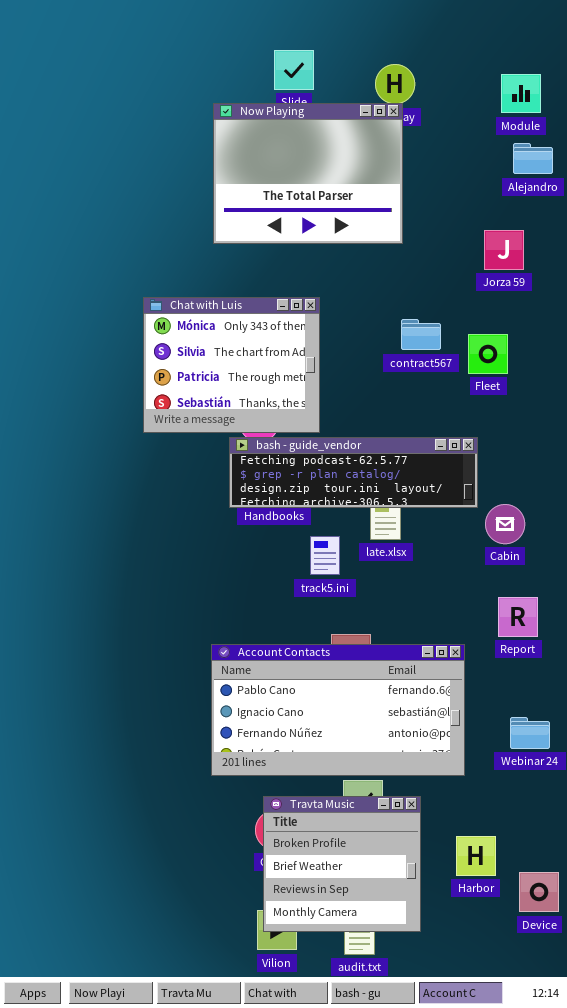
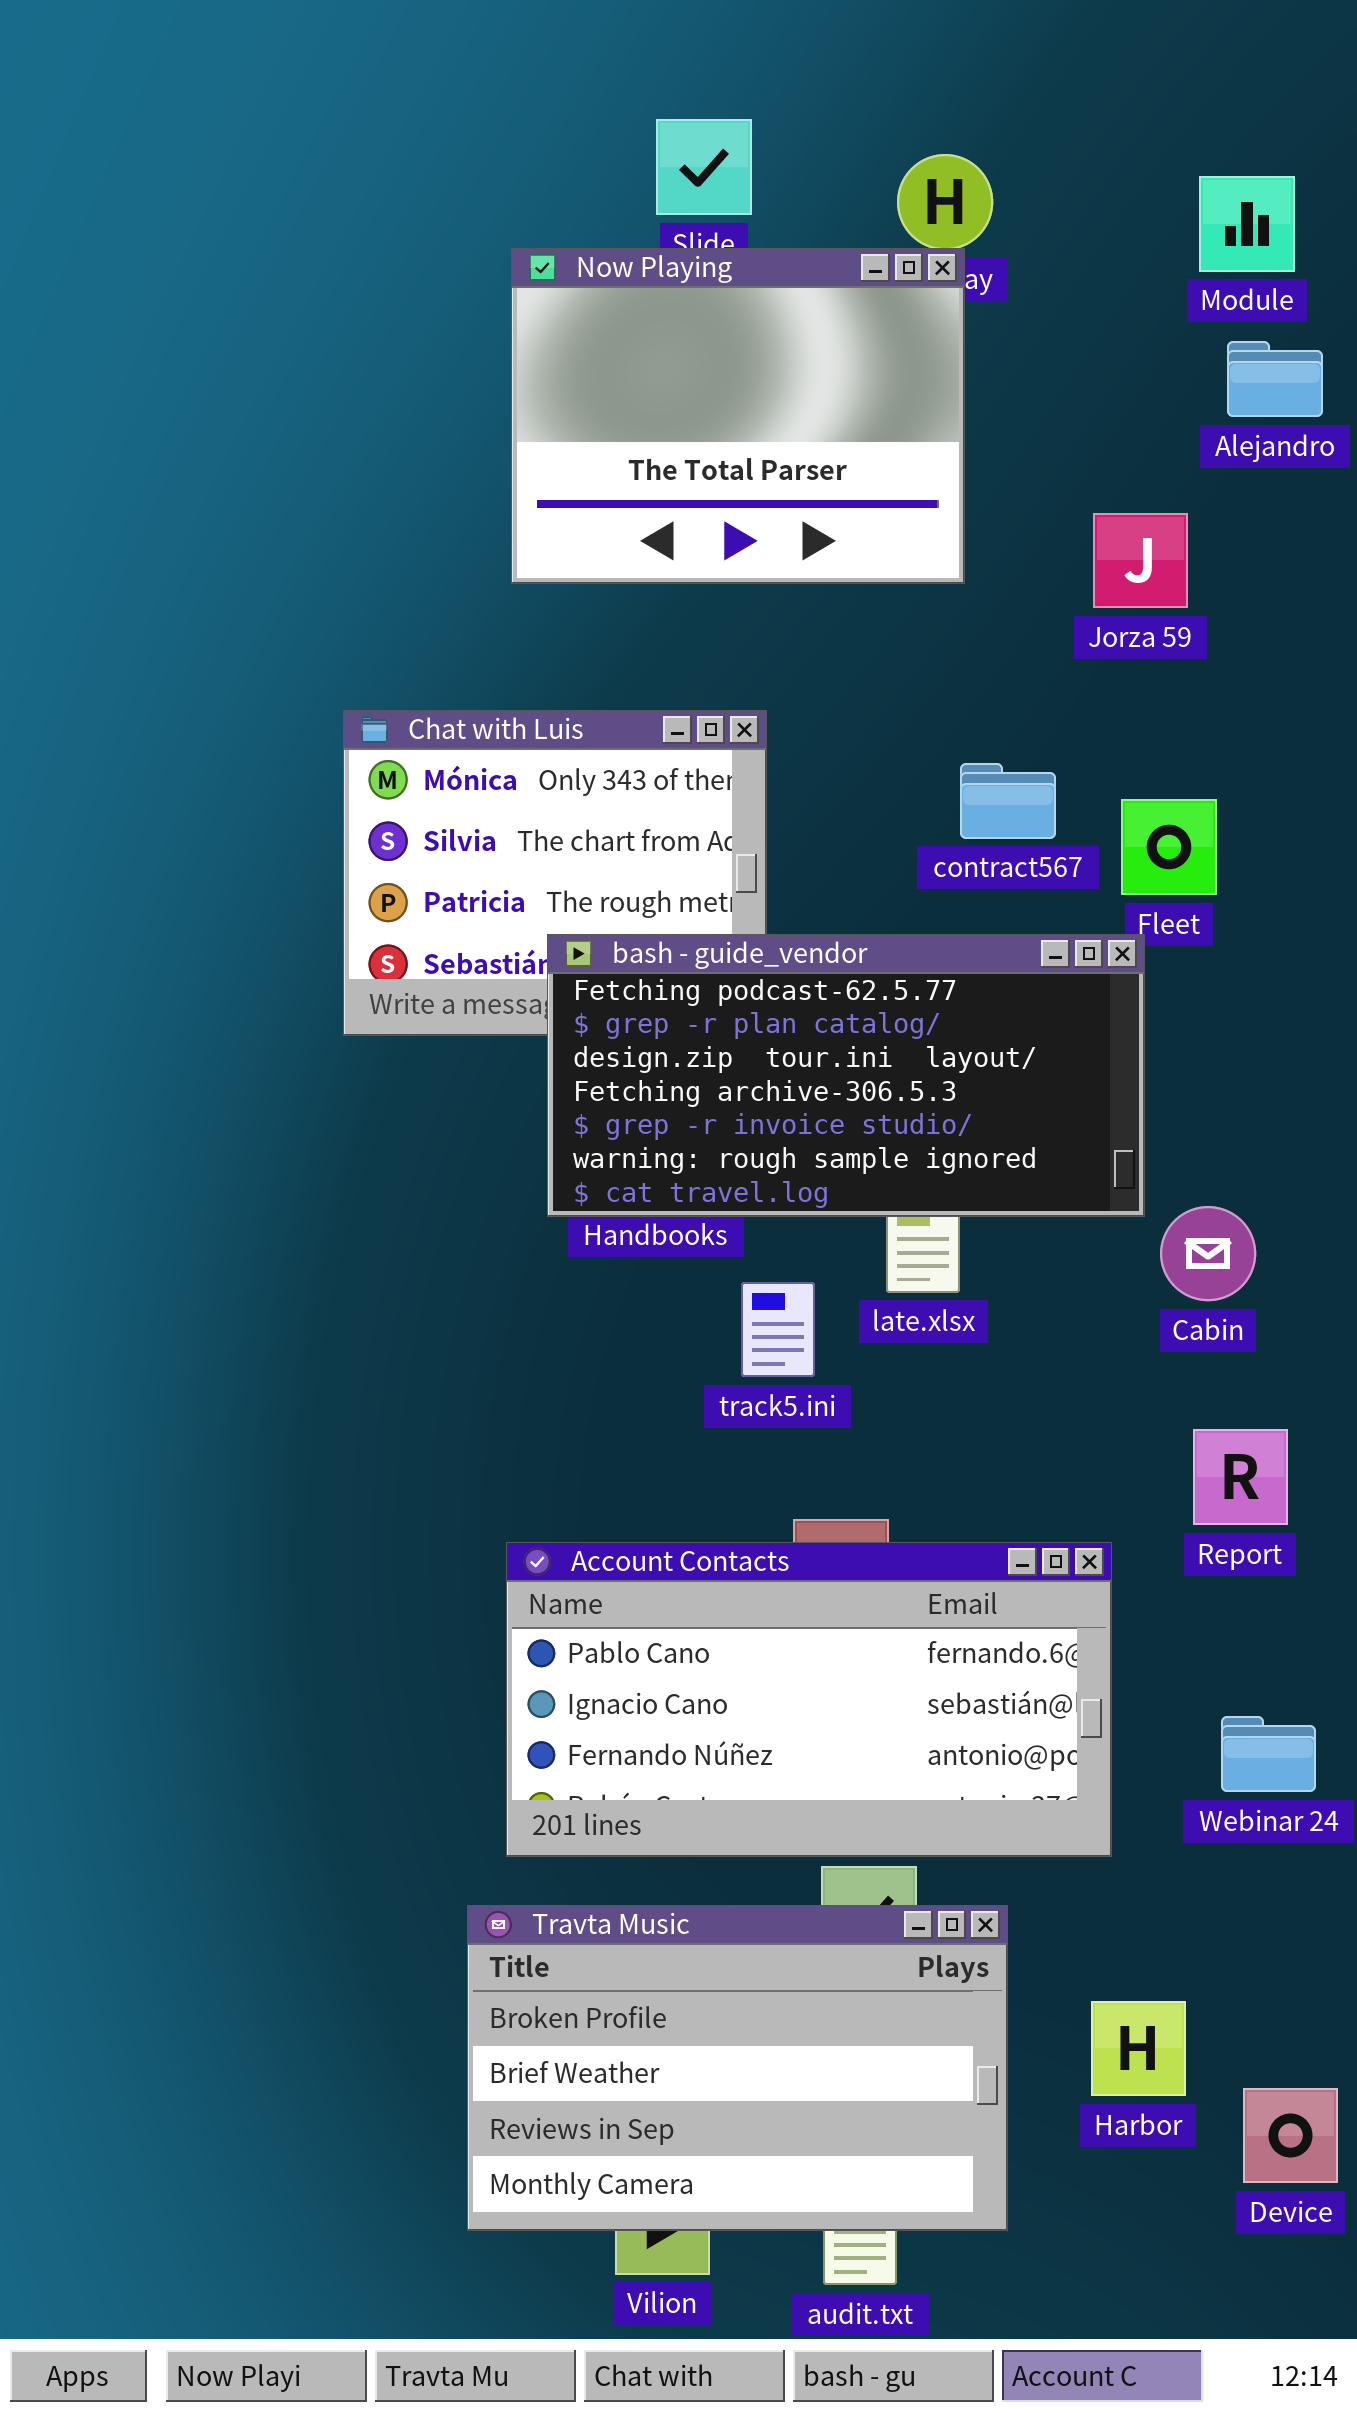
Jorza 59: [484,230,524,270] -> [1093,513,1188,608], moved
bash - guide_vendor: [229,437,478,508] -> [547,934,1145,1217], resized
Travta Music: [263,796,421,932] -> [467,1905,1008,2231], resized

